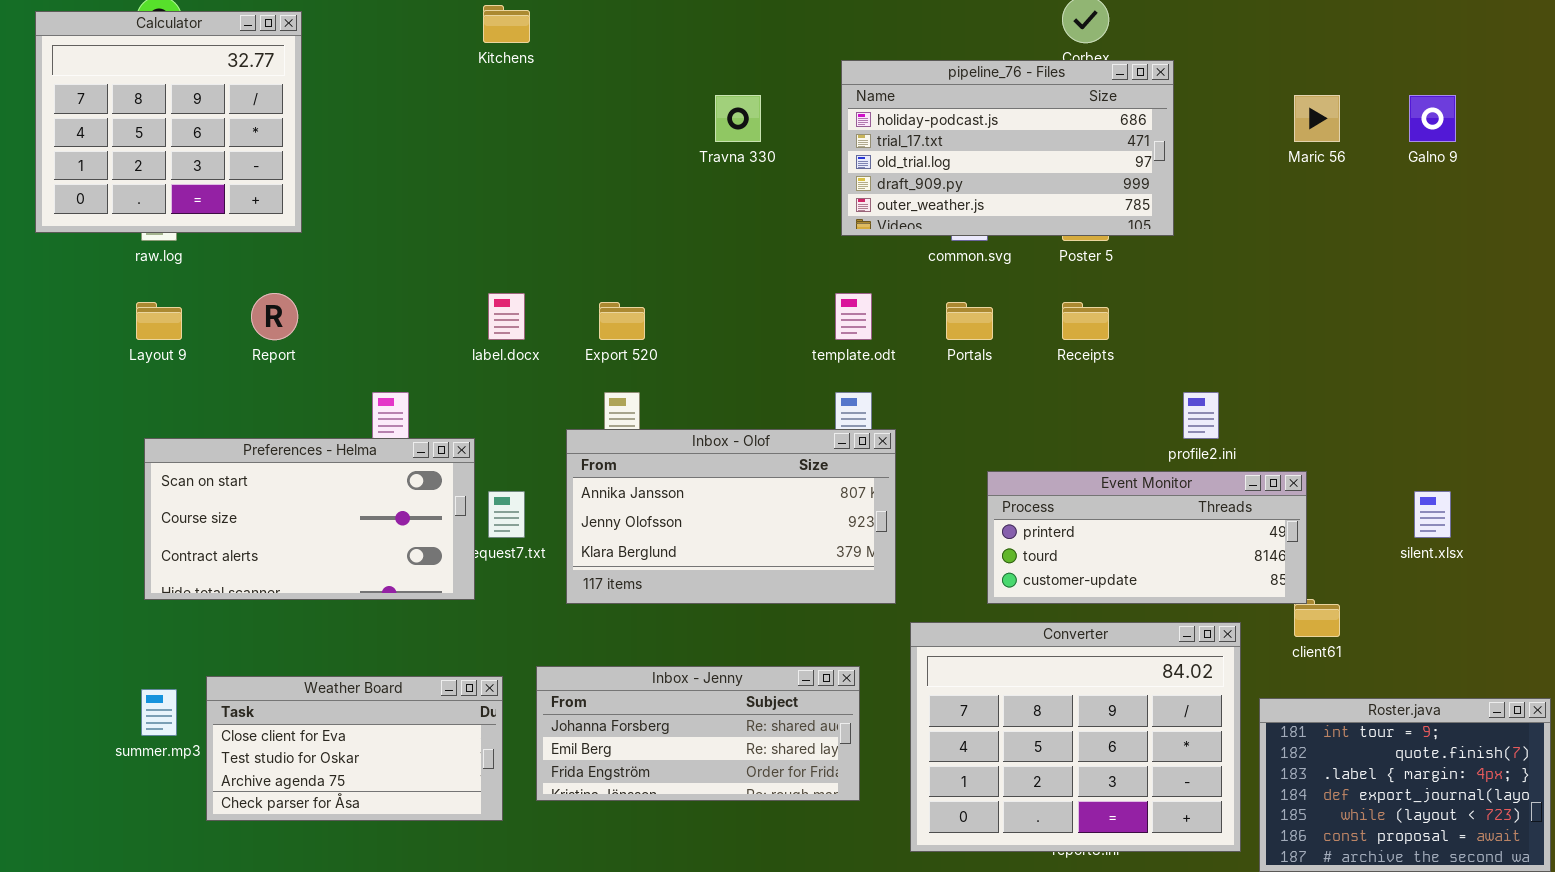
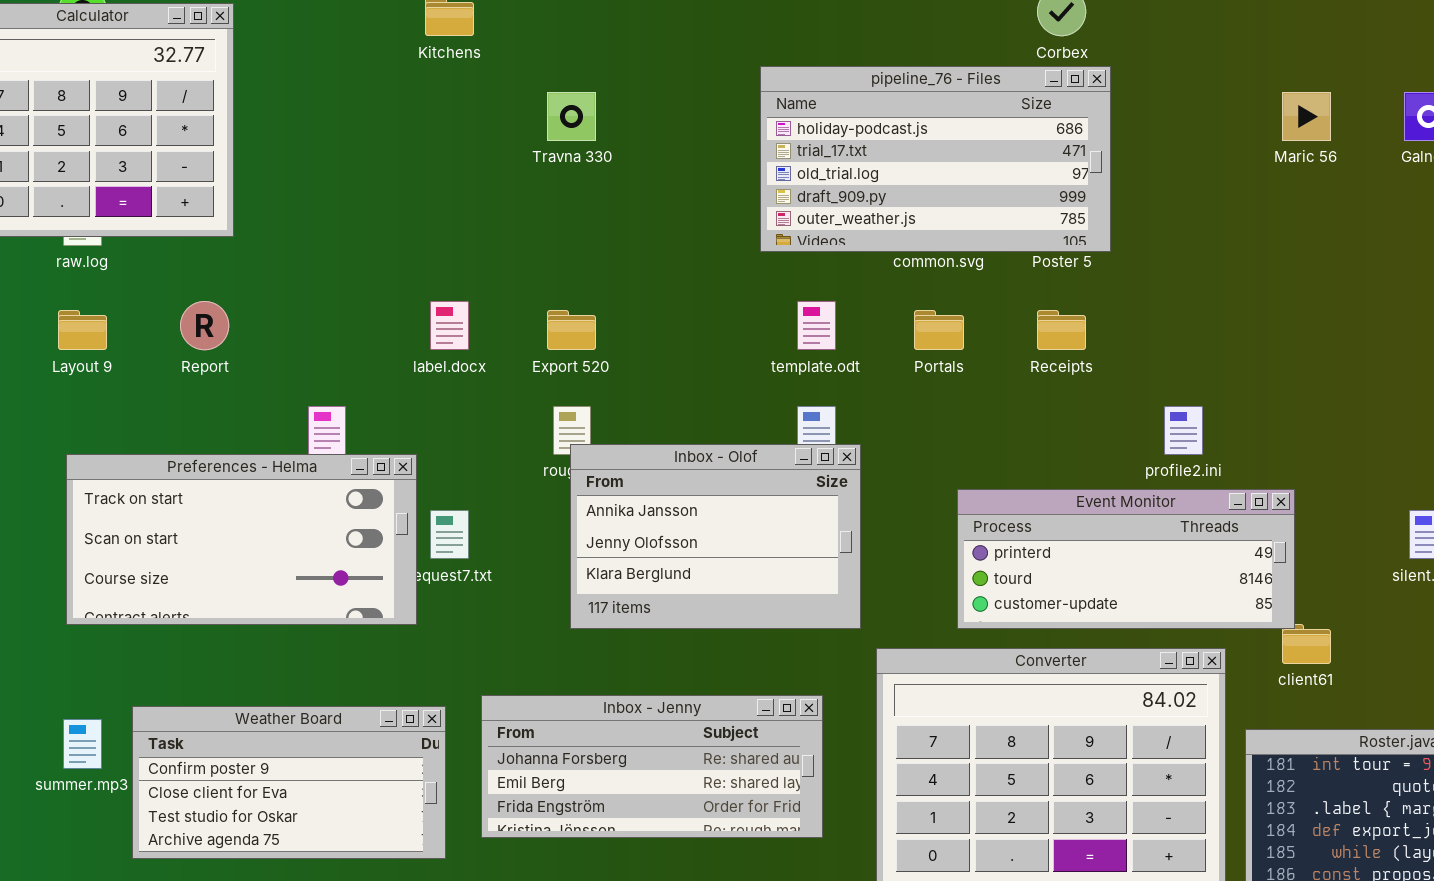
pipeline_76 - Files: [841,60,1174,236] -> [760,66,1111,252], moved
Travna 330: [715,95,761,142] -> [547,92,596,141], moved
Inbox - Olof: [566,429,896,604] -> [570,444,861,629], resized
Preferences - Helma: [144,438,475,600] -> [66,454,417,625], scrolled up 1 row
Weather Board: [206,676,503,821] -> [132,706,446,859], scrolled up 1 row

